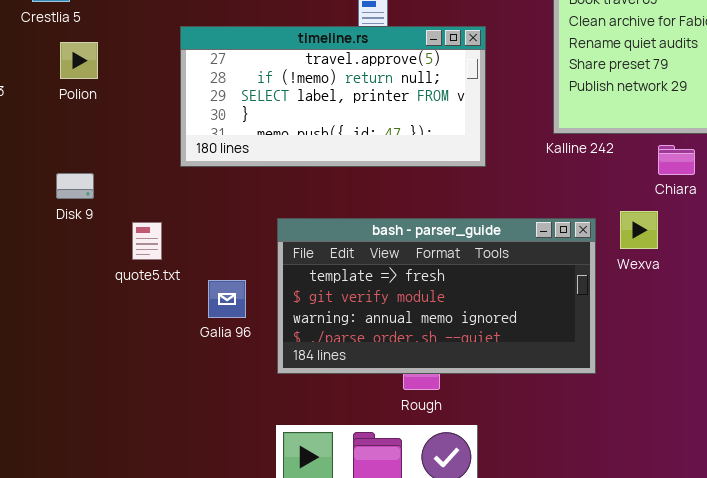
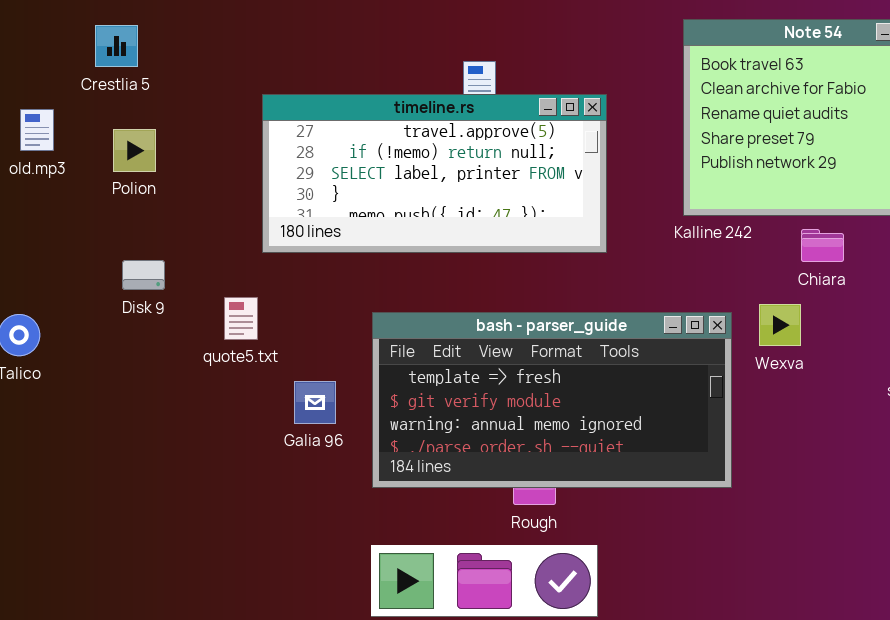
Polion: [60,42,98,79] -> [113,129,156,172], moved
quote5.txt: [132,222,162,260] -> [224,297,258,340], moved

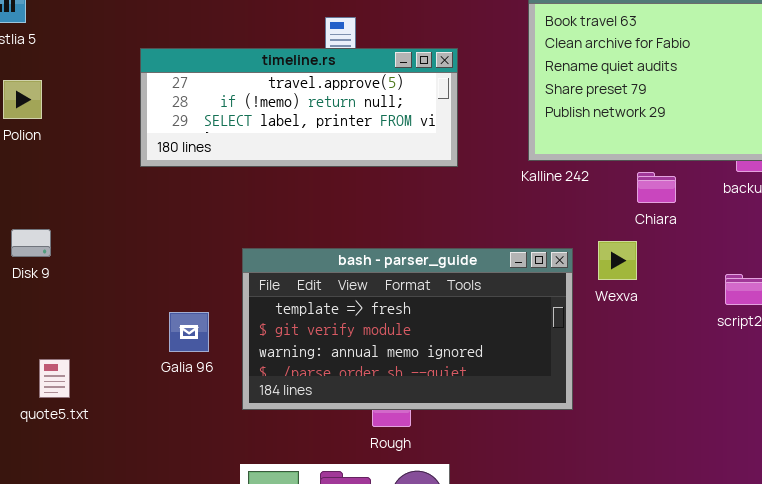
timeline.rs: [262,94,607,253] -> [140,48,458,167], resized
Disk 9: [122,260,165,290] -> [11,229,51,257], moved
quote5.txt: [224,297,258,340] -> [39,359,70,398], moved

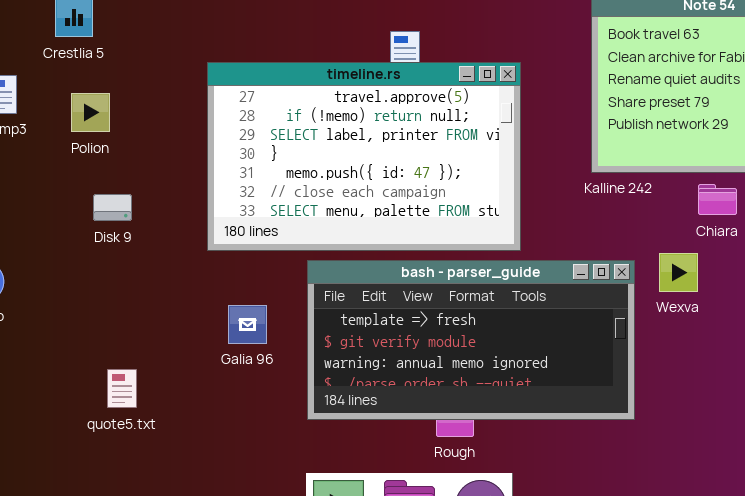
timeline.rs: [140,48,458,167] -> [207,62,521,251], resized
Disk 9: [11,229,51,257] -> [93,194,132,221], moved
Galia 96: [169,312,209,352] -> [228,305,267,344], moved

